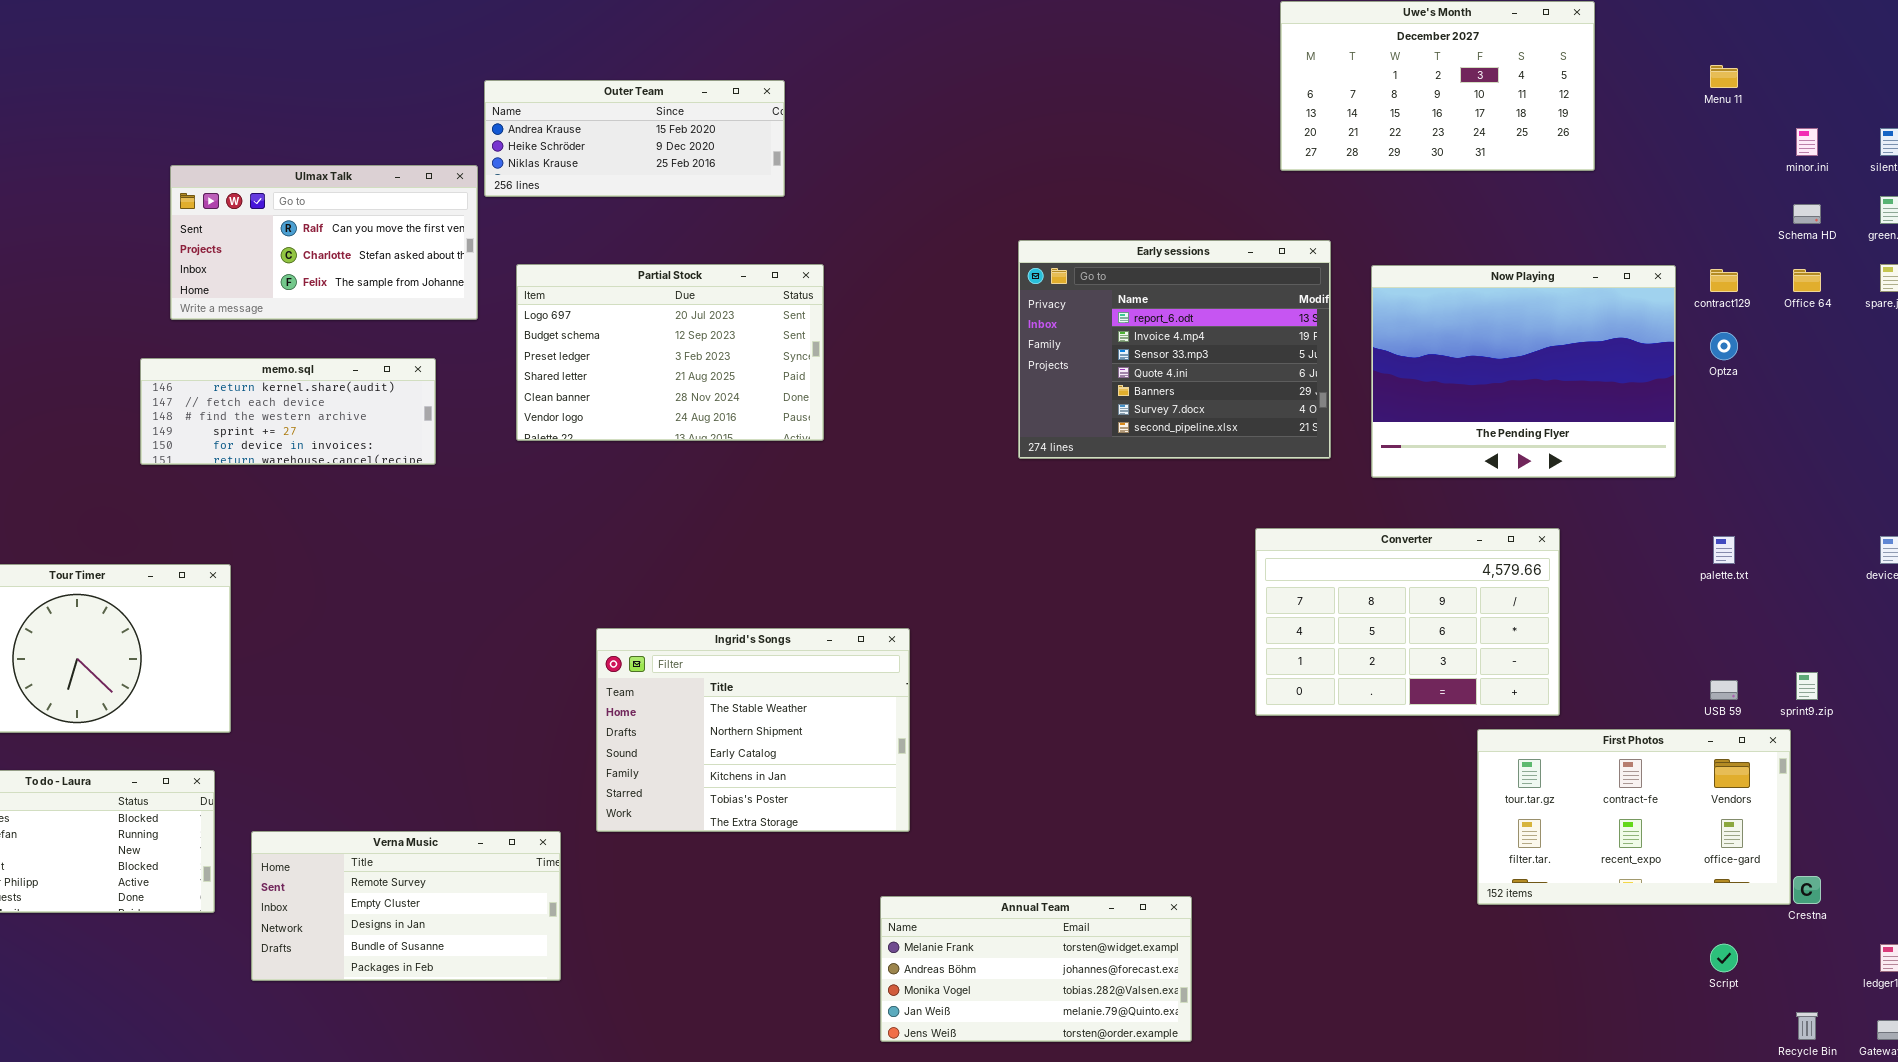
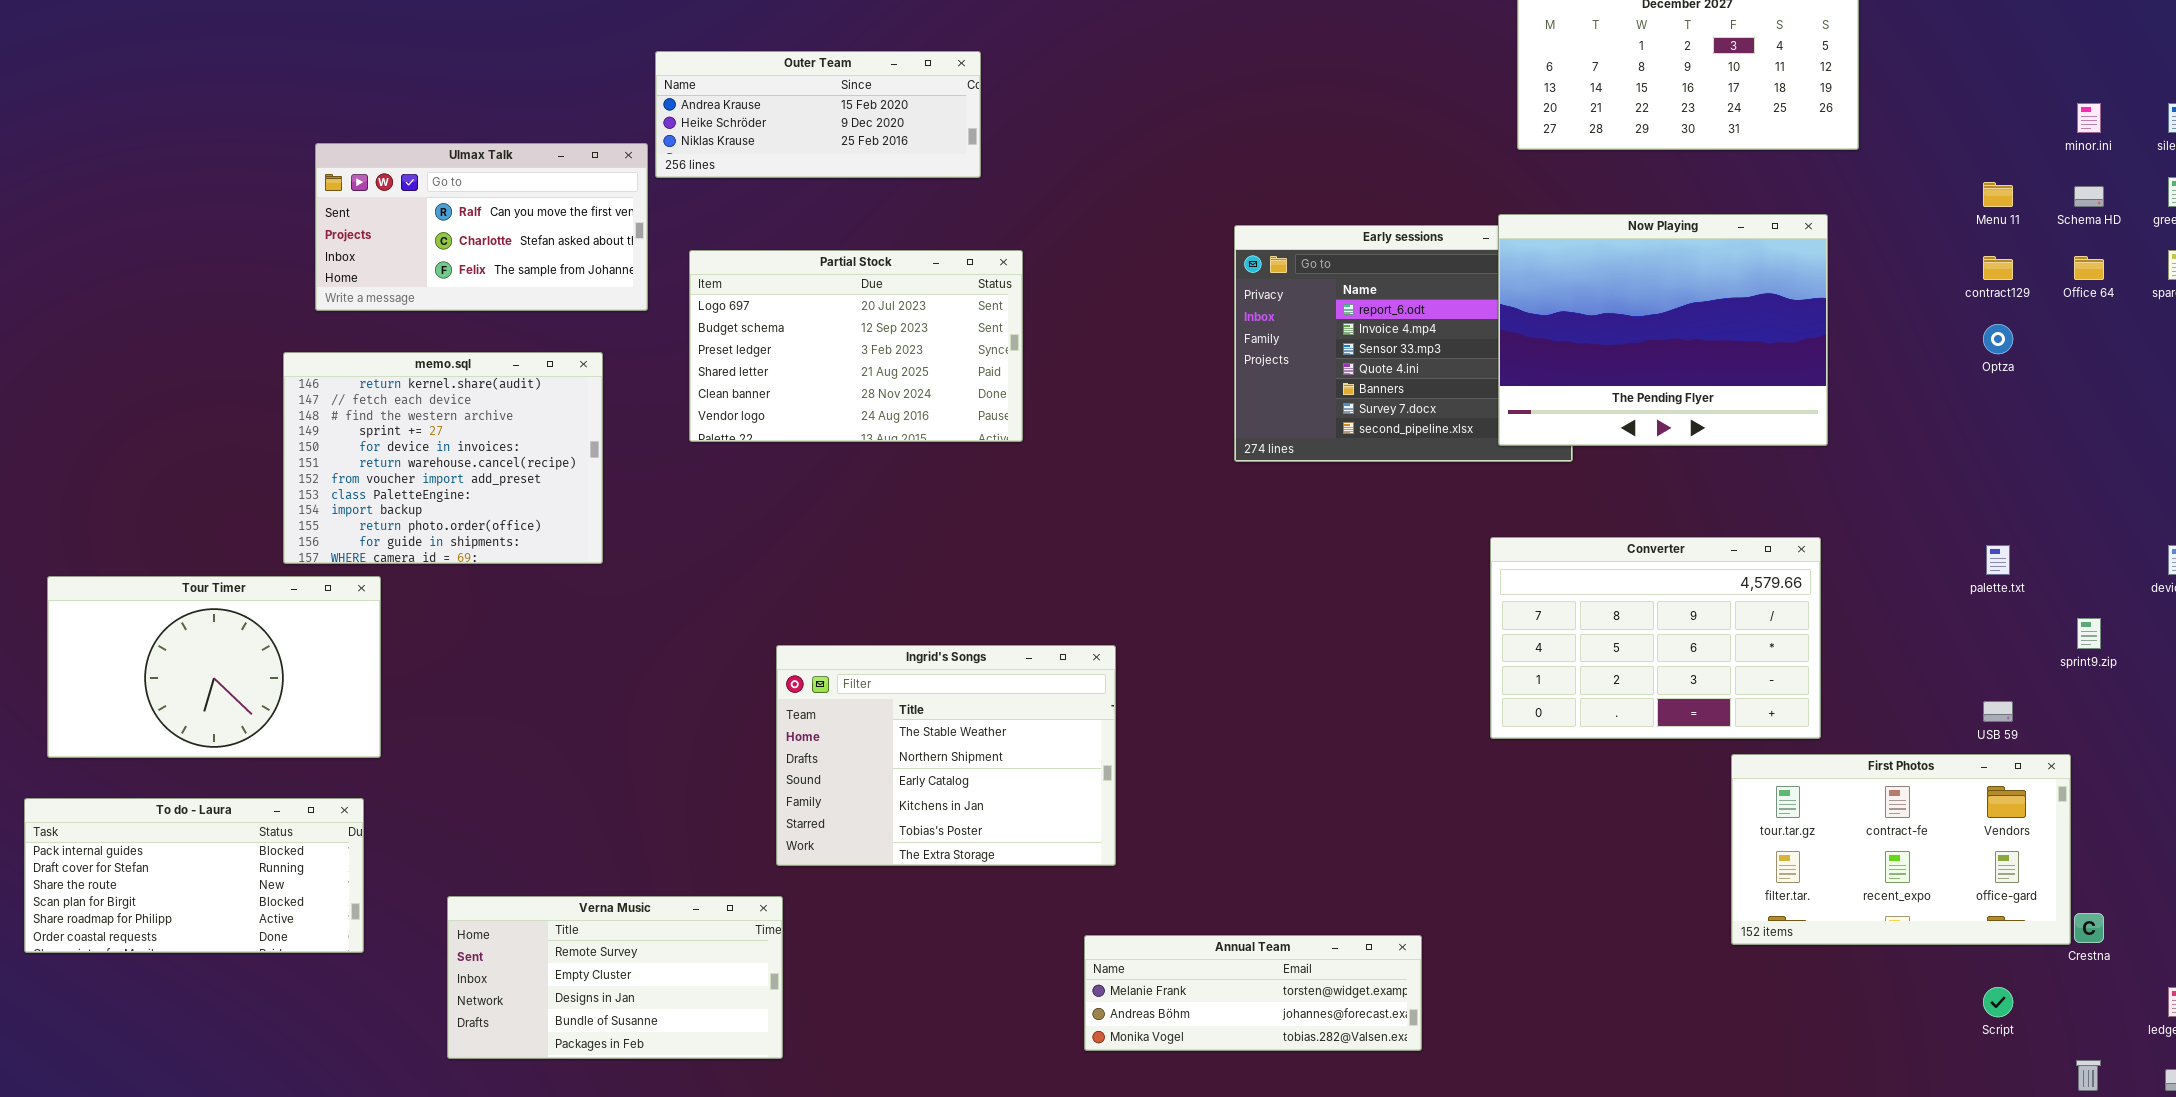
Menu 11: [1710,65,1738,88] -> [1983,182,2013,207], moved
Now Playing: [1371,265,1676,478] -> [1498,214,1828,446], moved
memo.sql: [140,358,436,465] -> [283,352,603,564], resized
sprint9.zip: [1796,672,1818,700] -> [2077,618,2101,649], moved
Verna Music: [251,831,561,981] -> [447,896,783,1059], moved
Annual Team: [880,896,1192,1042] -> [1084,935,1422,1051], resized

